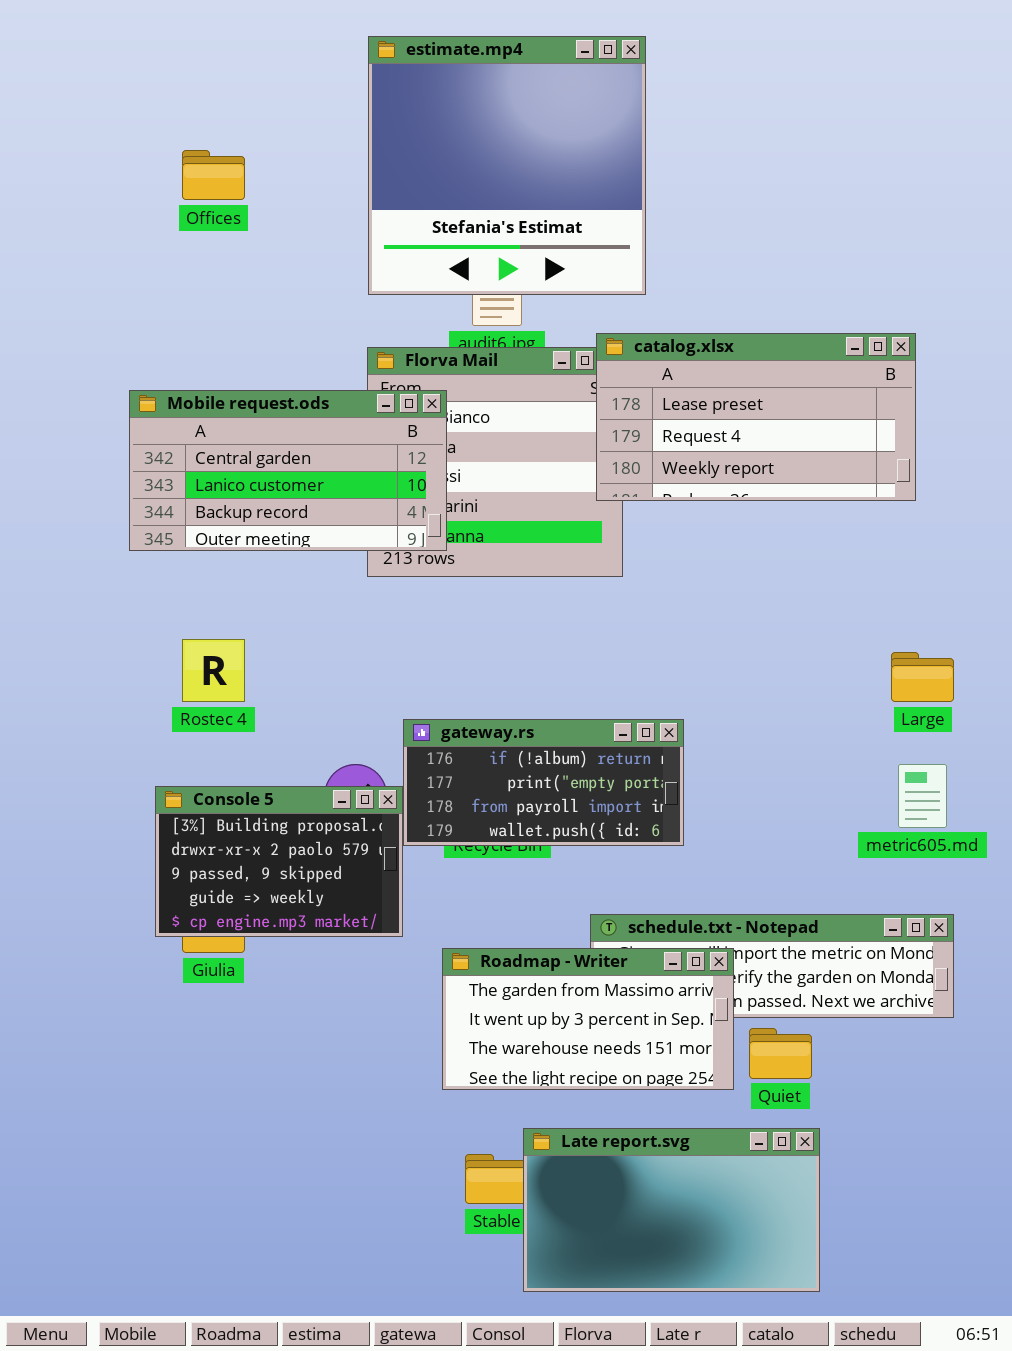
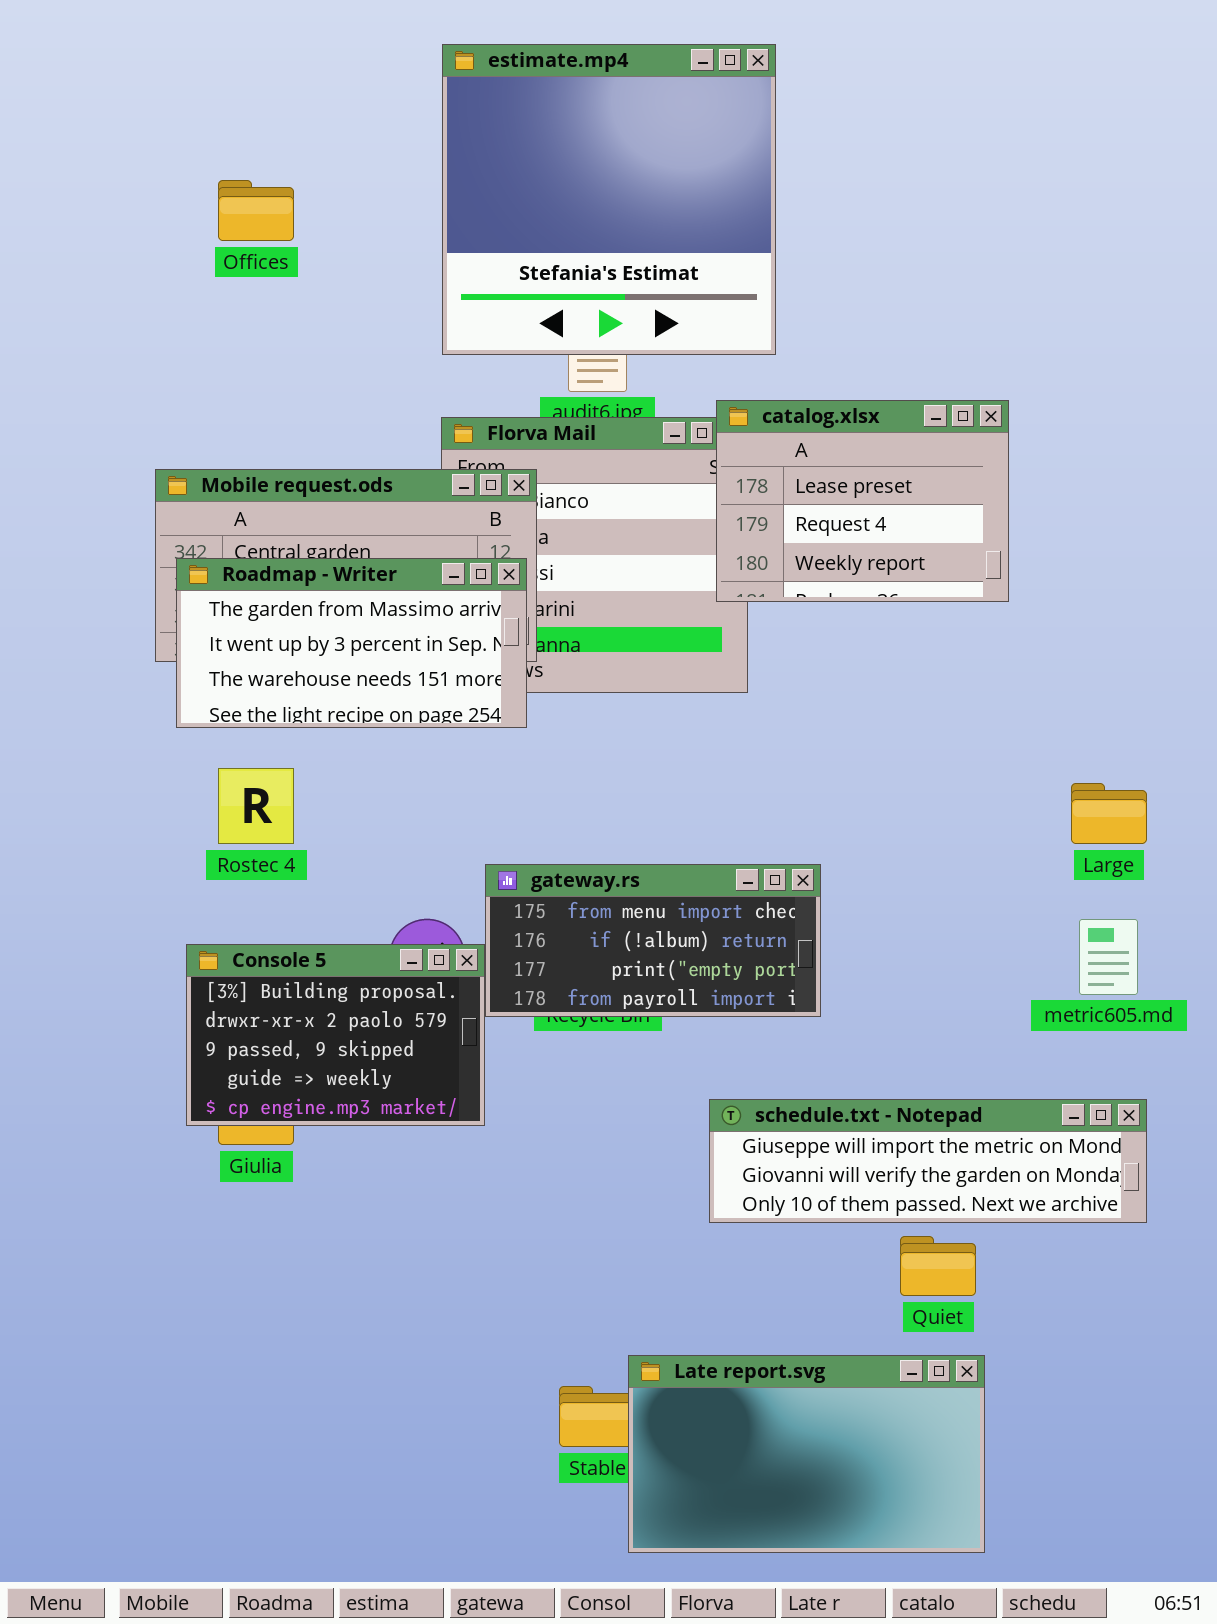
catalog.xlsx: [596,333,916,501] -> [716,400,1009,602], resized
gateway.rs: [403,719,684,846] -> [485,864,821,1017], scrolled up 1 row
Roadmap - Writer: [442,948,734,1090] -> [176,558,527,728], moved

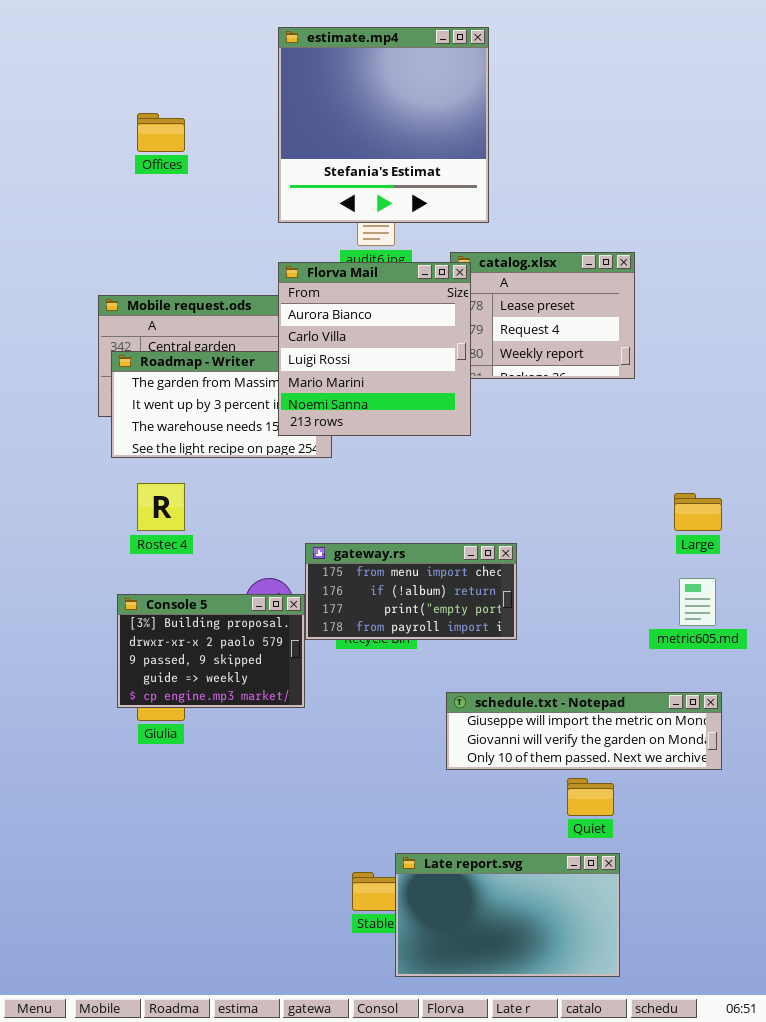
Florva Mail: [441,417,748,693] -> [278,262,471,436], raised

